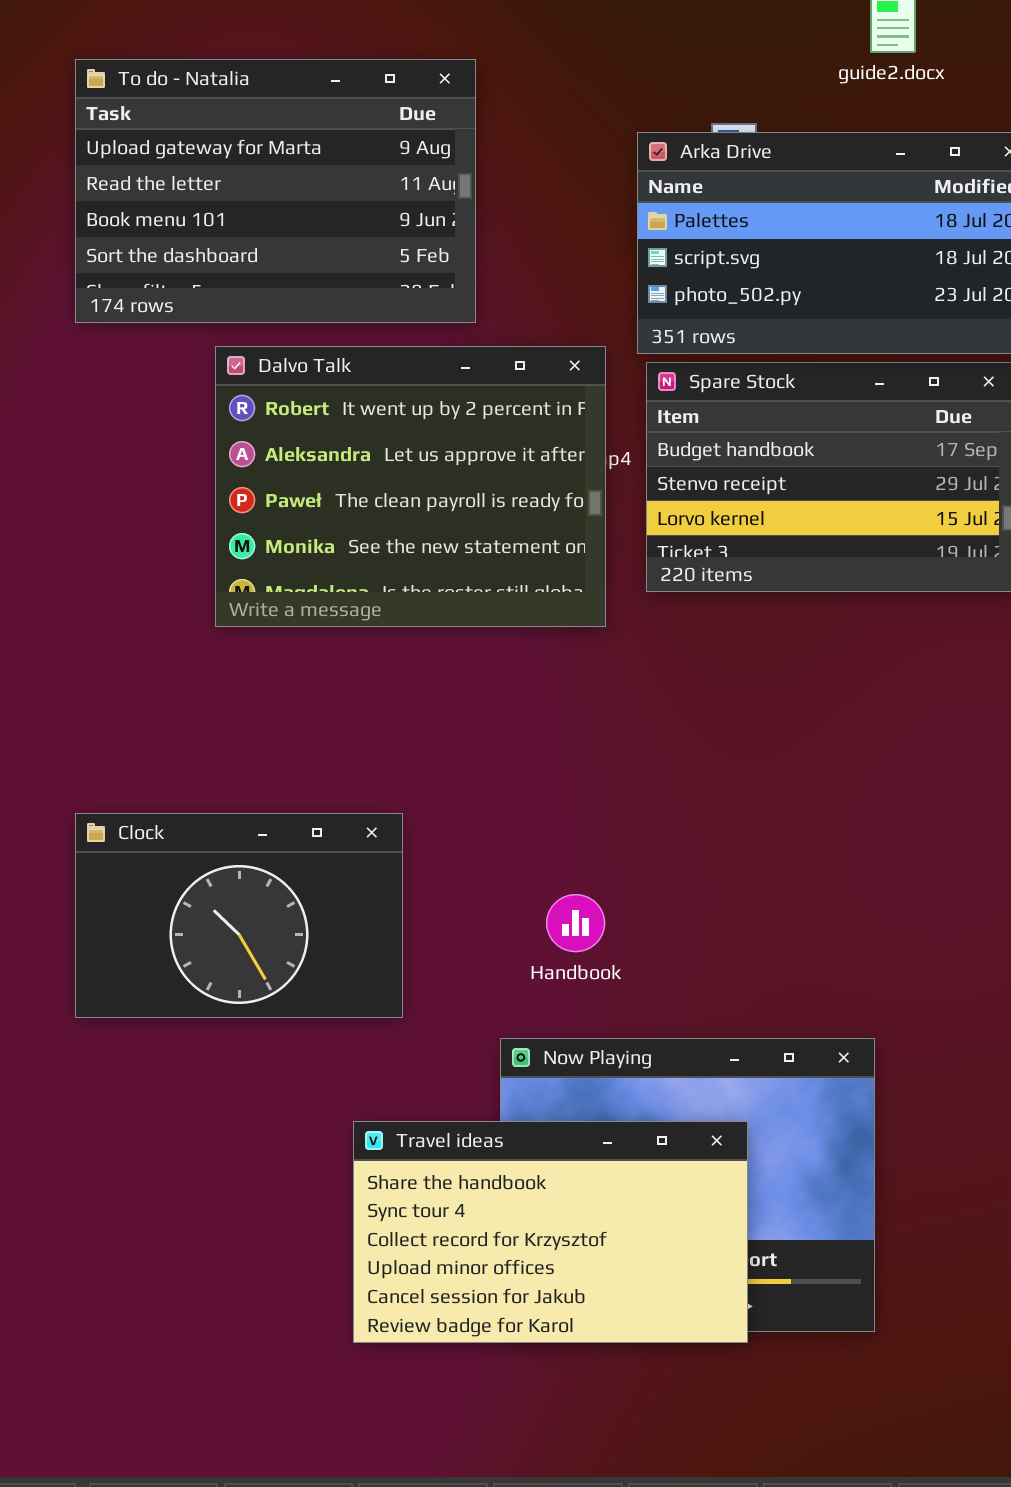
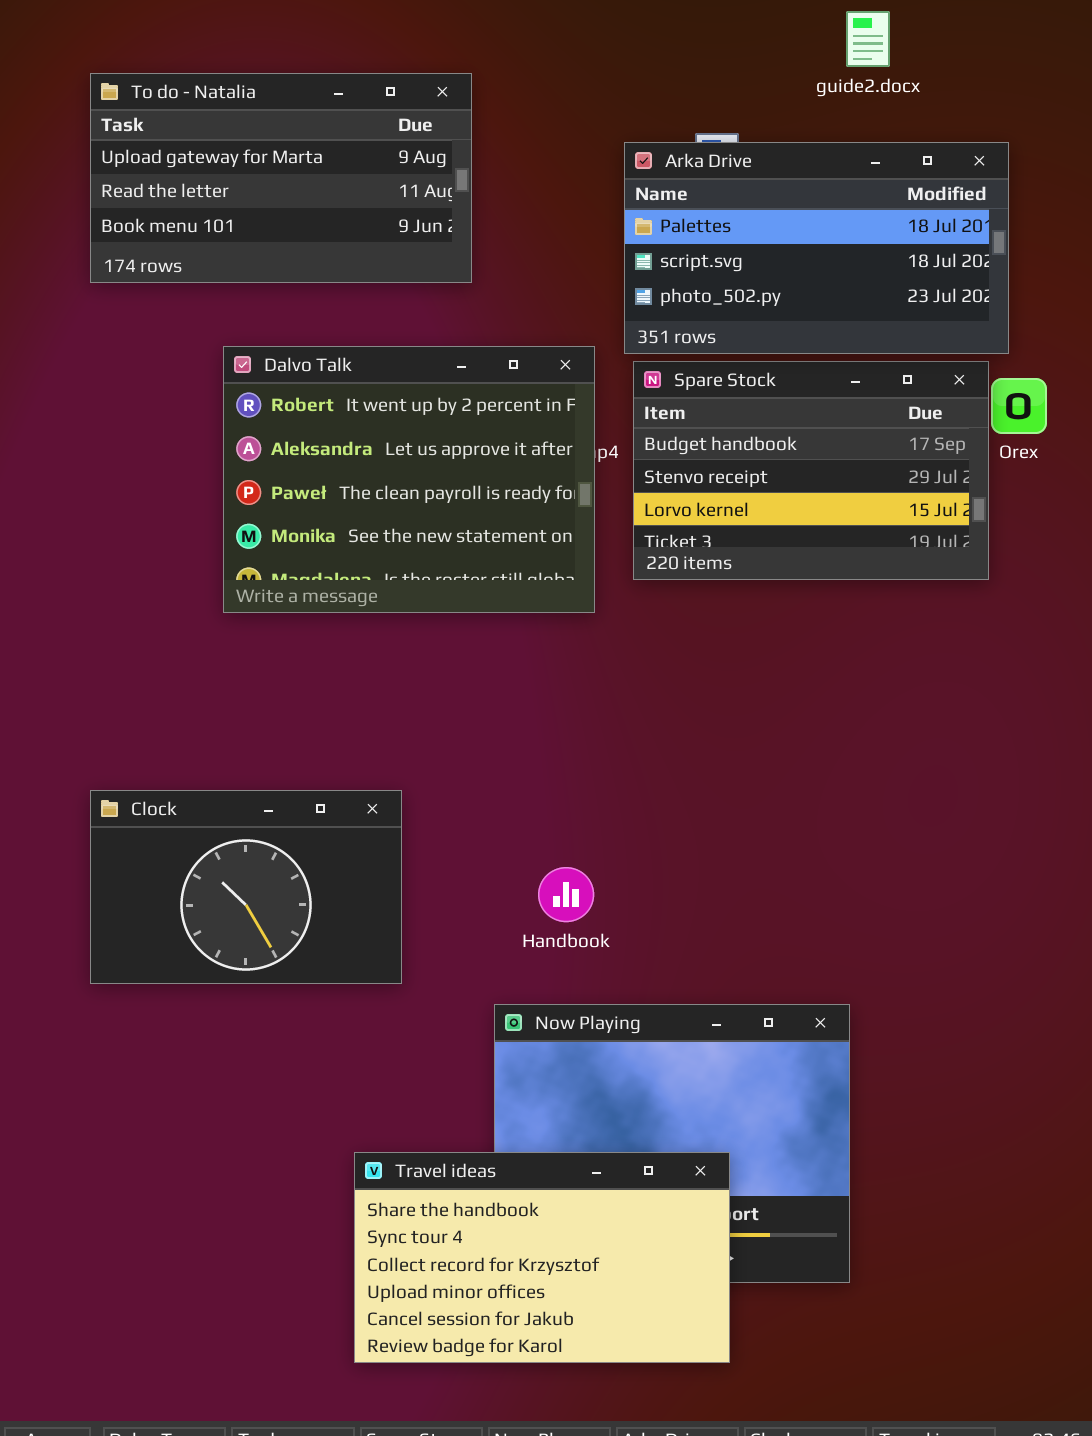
To do - Natalia: [75,59,476,323] -> [90,73,472,283], resized
Travel ideas: [353,1121,748,1343] -> [354,1152,730,1363], moved

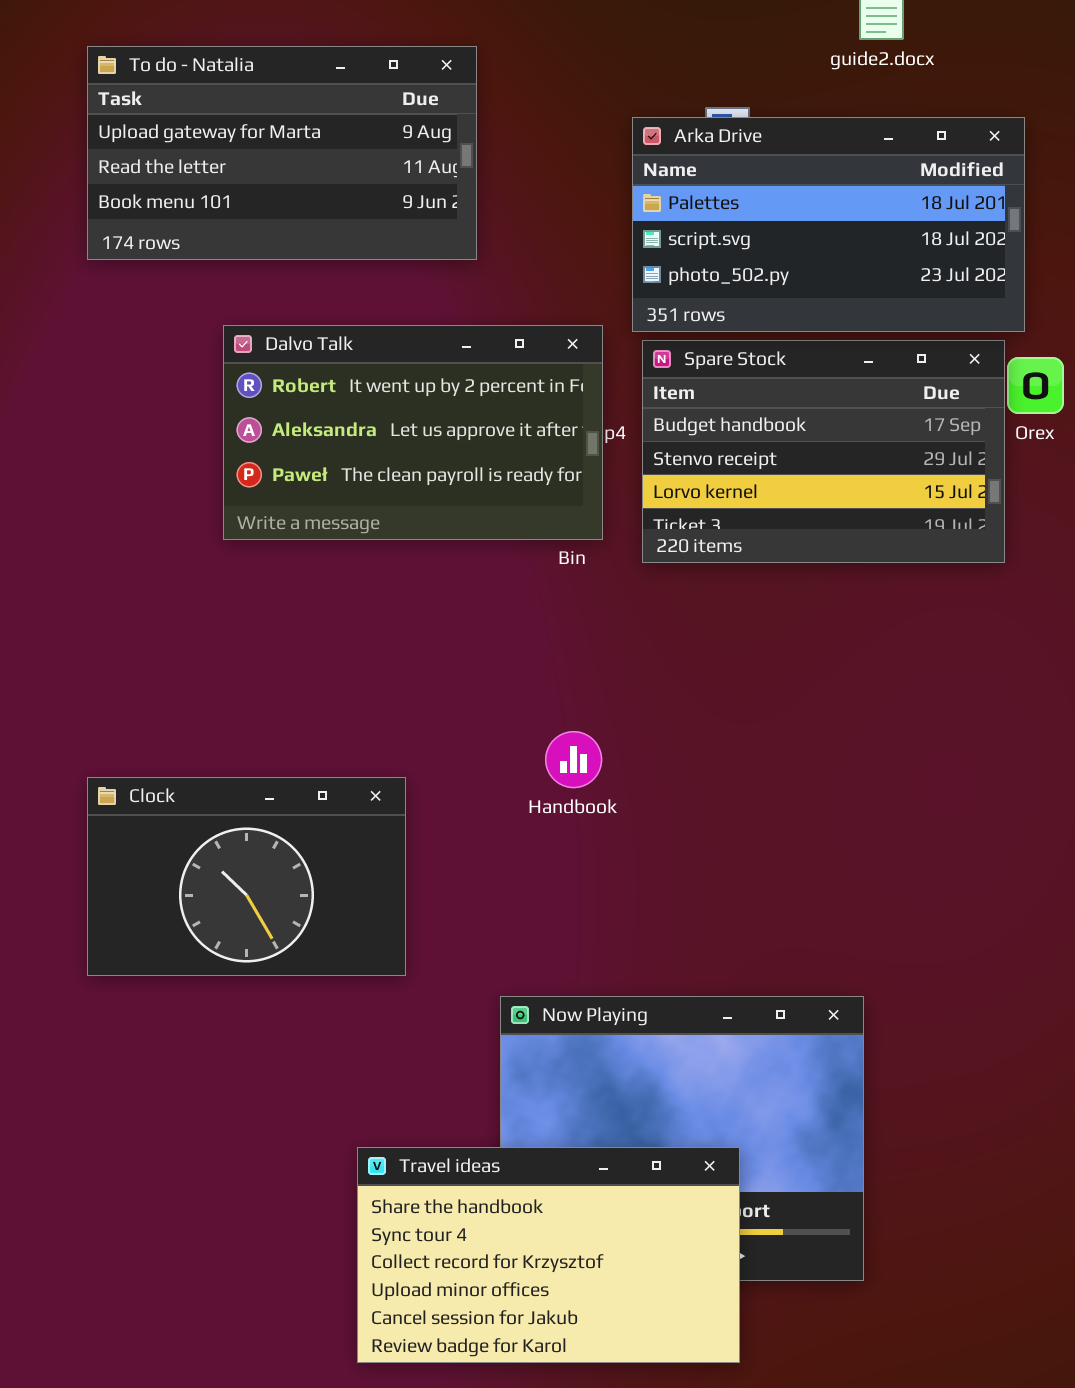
Dalvo Talk: [223,346,595,613] -> [223,325,603,540], resized
Handbook: [538,867,594,922] -> [545,731,602,788], moved

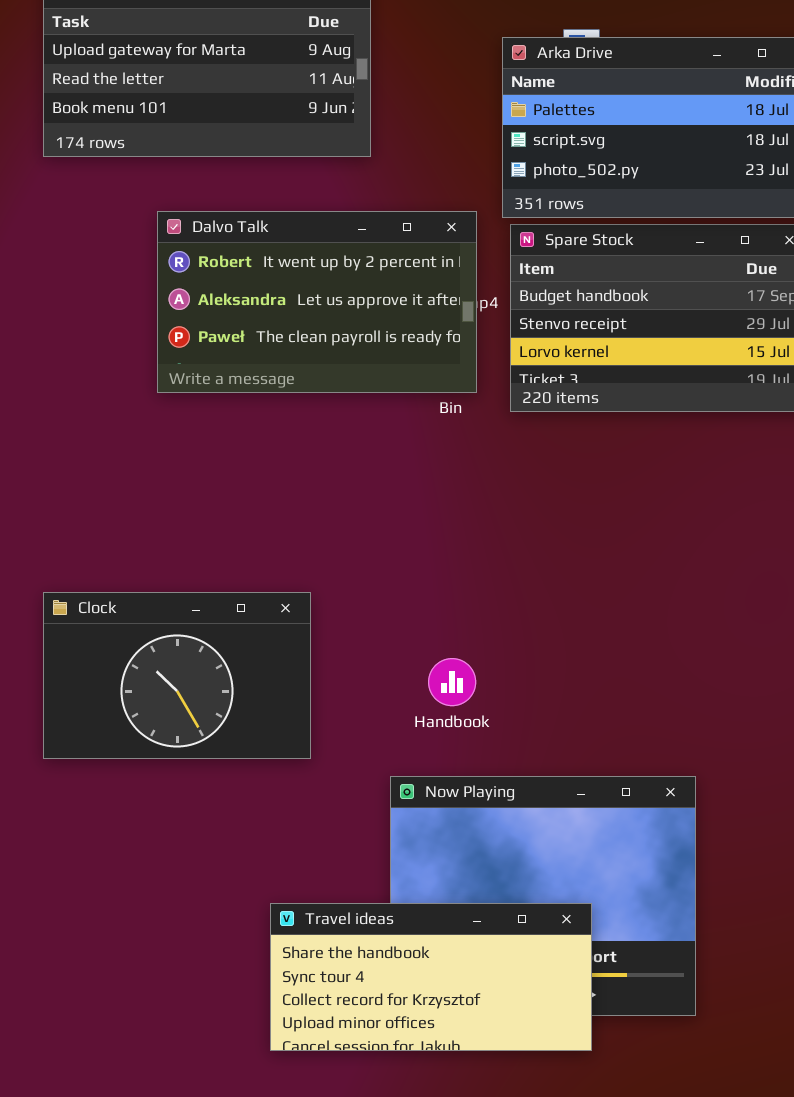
Handbook: [545,731,602,788] -> [428,658,476,706], moved
Travel ideas: [357,1147,740,1363] -> [270,903,592,1051], resized

